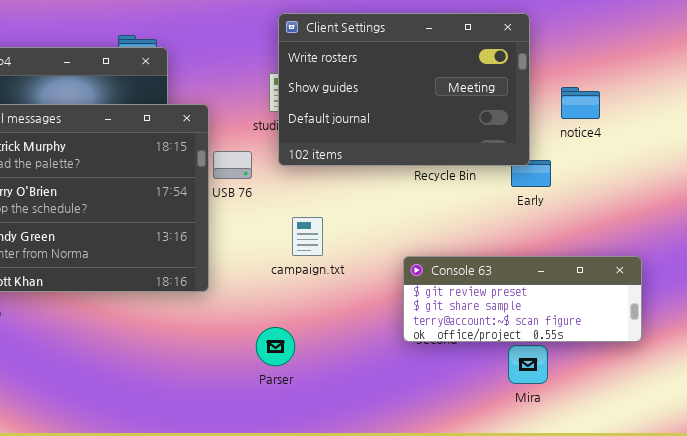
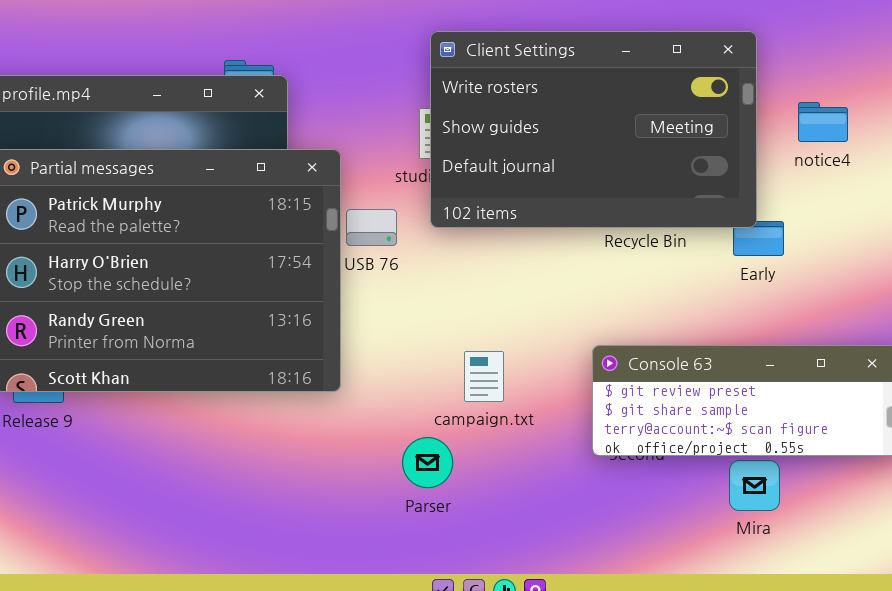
notice4: [561,87,600,119] -> [798,102,848,142], moved
campaign.txt: [292,217,323,256] -> [464,351,504,402], moved

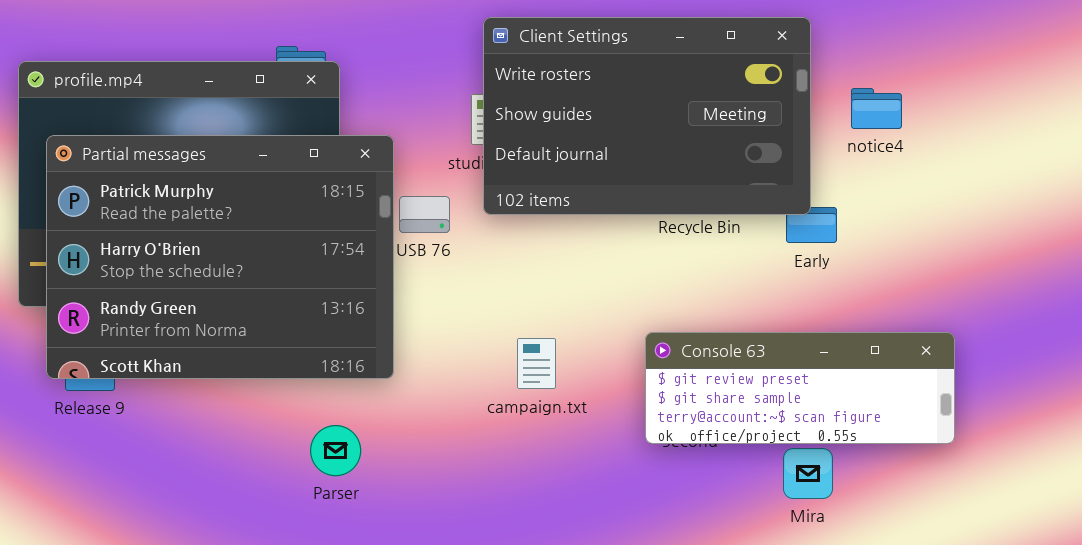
Parser: [402,437,453,488] -> [310,425,361,476], moved

